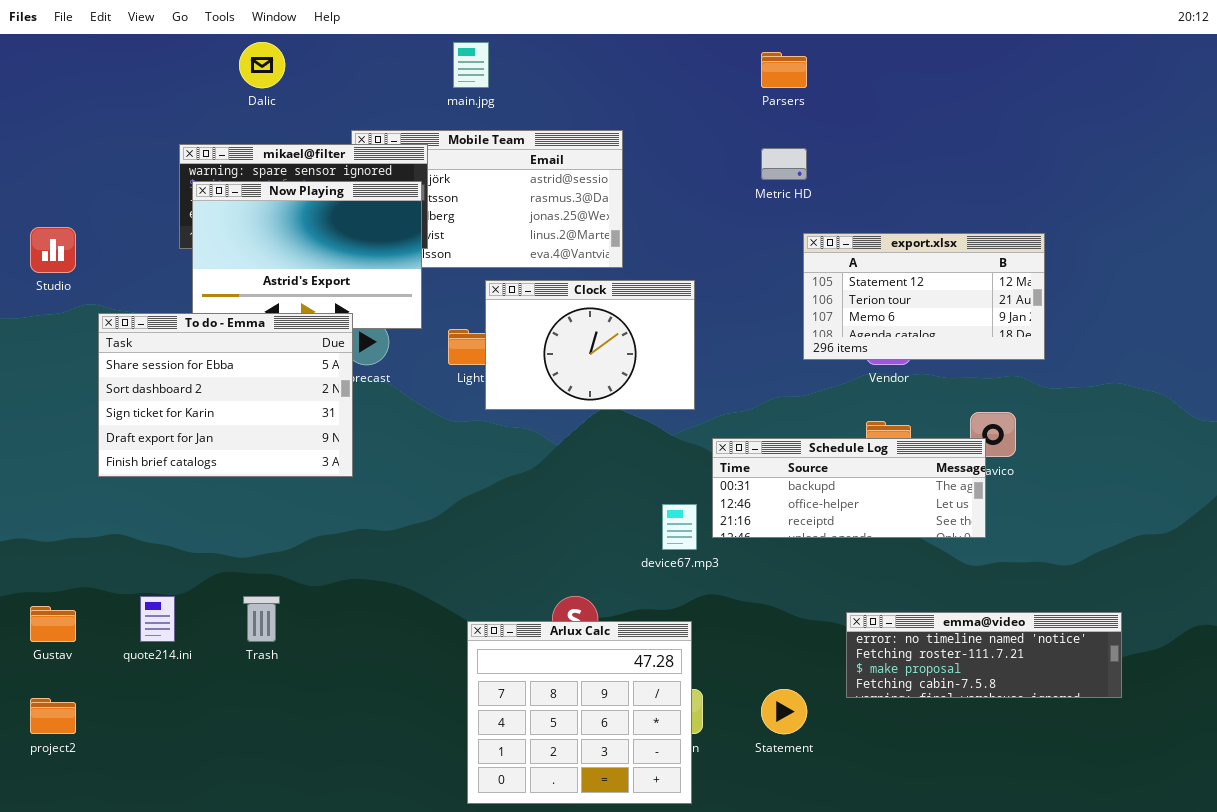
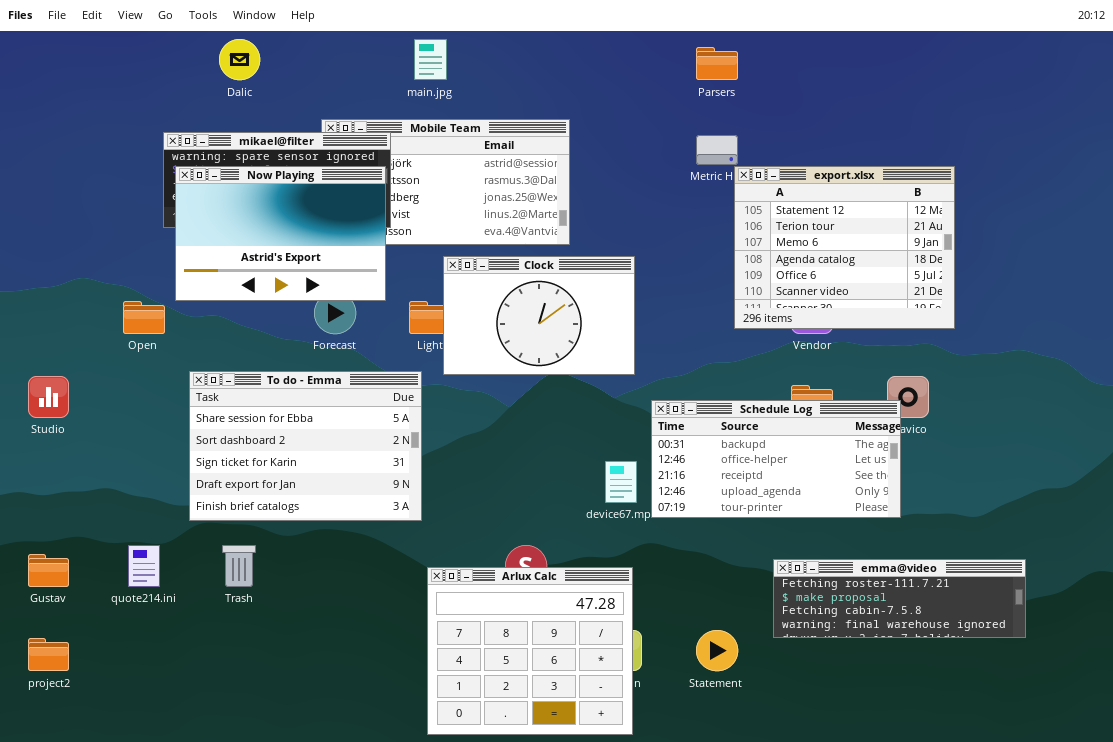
Studio: [30,227,76,273] -> [28,376,69,418], moved
export.xlsx: [803,233,1045,360] -> [734,166,955,329], resized
To do - Emma: [98,313,353,477] -> [189,371,422,521], moved
Schedule Log: [712,438,986,538] -> [651,400,901,518], resized
emma@video: [846,612,1122,698] -> [773,559,1026,638], scrolled down 1 row

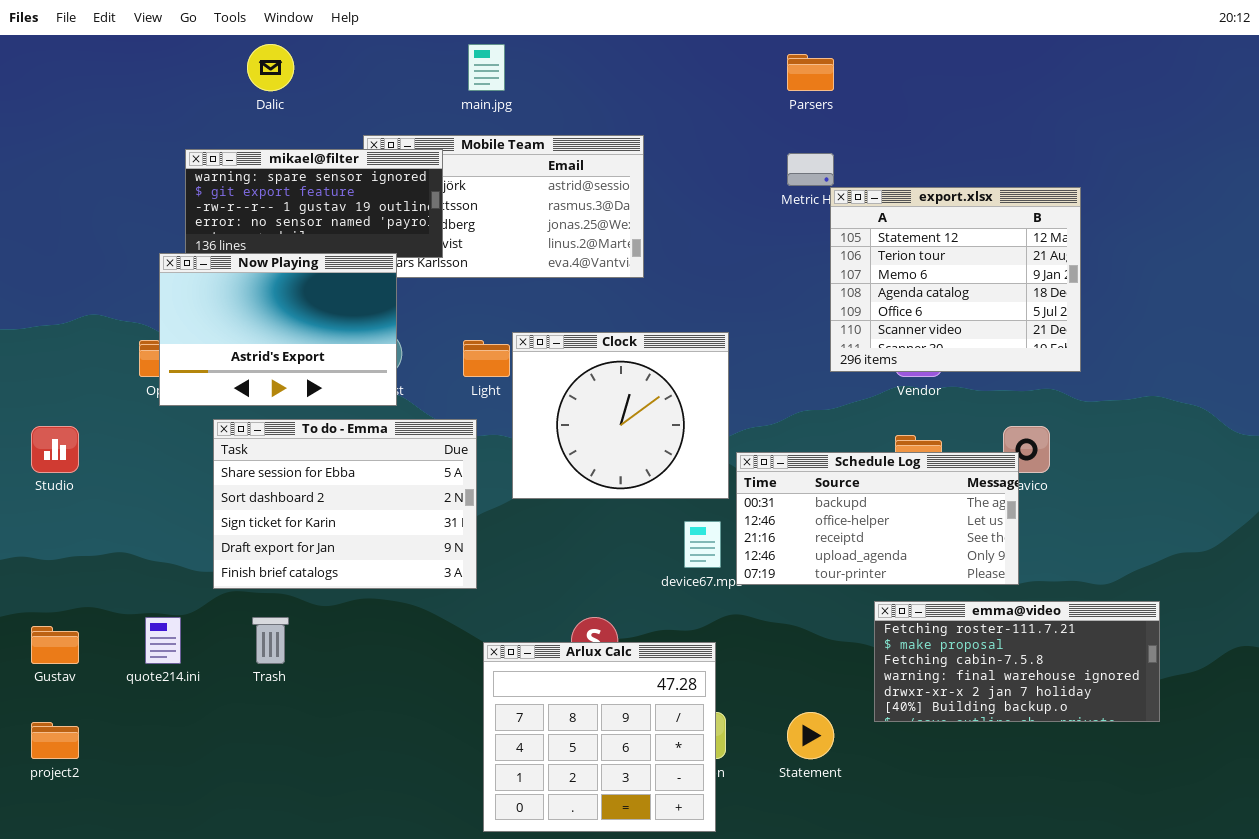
Now Playing: [175,166,386,301] -> [159,253,397,406], moved
Clock: [443,256,635,375] -> [512,332,729,499], moved, resized
emma@video: [773,559,1026,638] -> [874,601,1160,722], resized

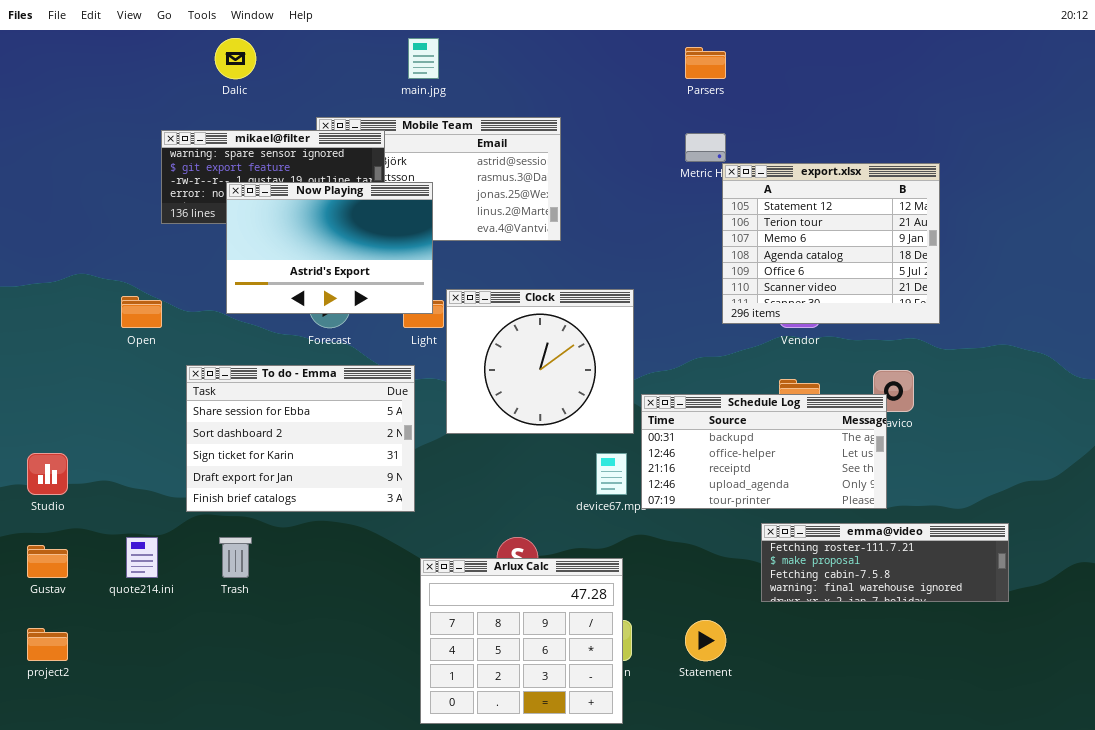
Now Playing: [159,253,397,406] -> [226,182,433,314], moved
Studio: [31,426,79,473] -> [27,453,68,495], moved
emma@video: [874,601,1160,722] -> [761,523,1009,602], resized

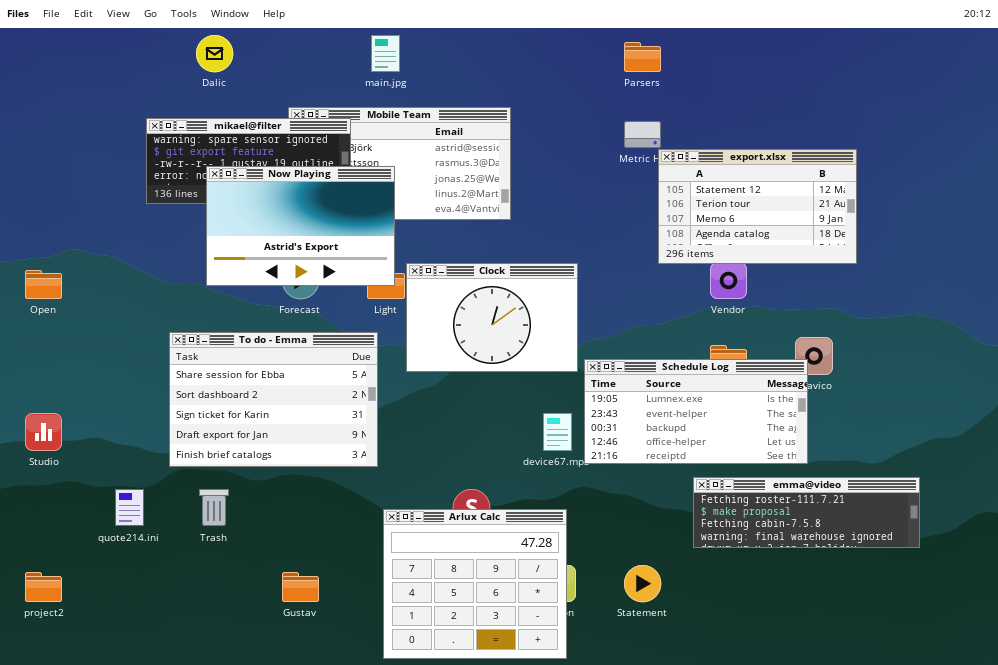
export.xlsx: [722,163,940,324] -> [658,149,857,264], resized
Clock: [446,289,634,434] -> [406,263,578,372], resized
Open: [121,296,162,328] -> [25,270,62,299], moved
Schedule Log: [641,394,887,509] -> [584,359,808,464], scrolled up 2 rows
Gustav: [27,545,68,578] -> [282,572,319,602], moved

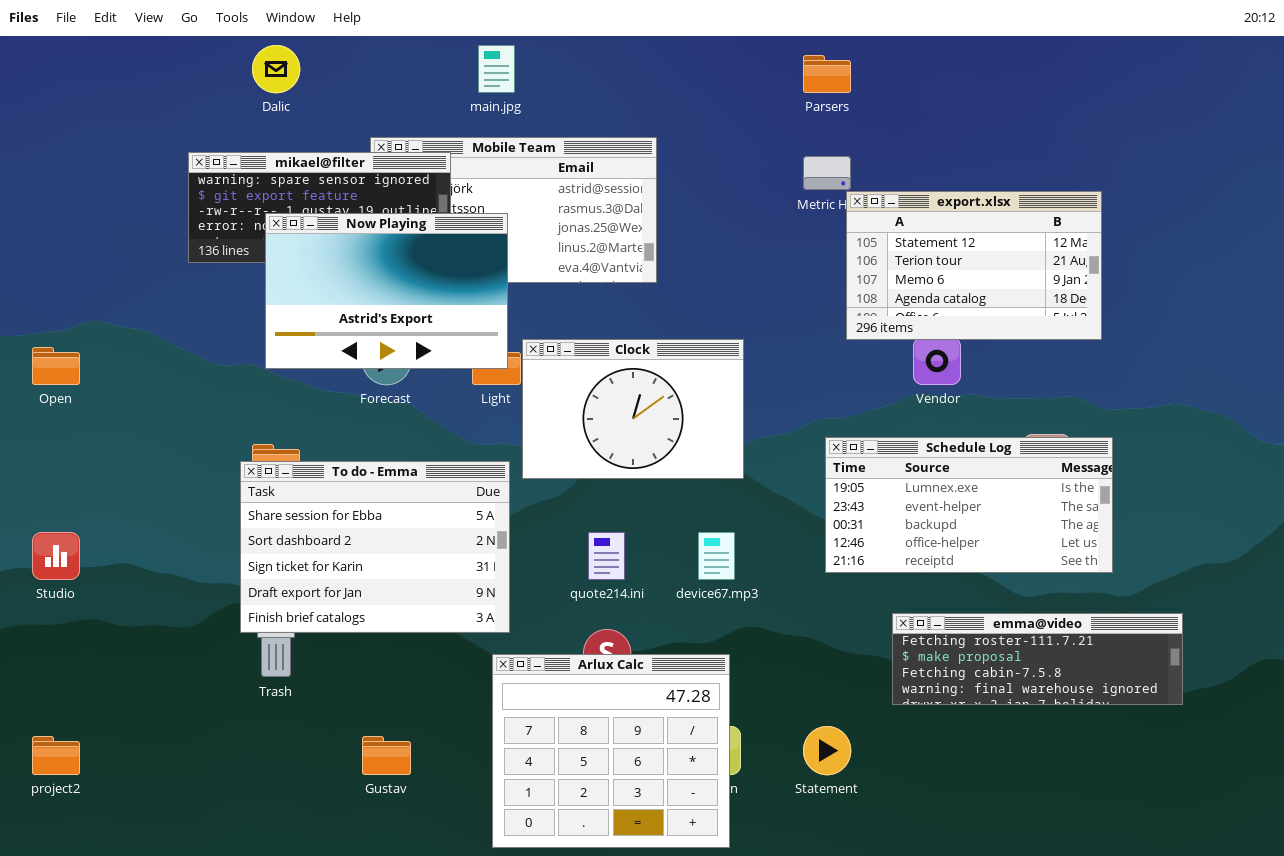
To do - Emma: [169,332,378,467] -> [240,461,510,633], moved
Schedule Log: [584,359,808,464] -> [825,437,1113,573], moved
quote214.ini: [115,489,144,526] -> [588,532,625,580], moved

